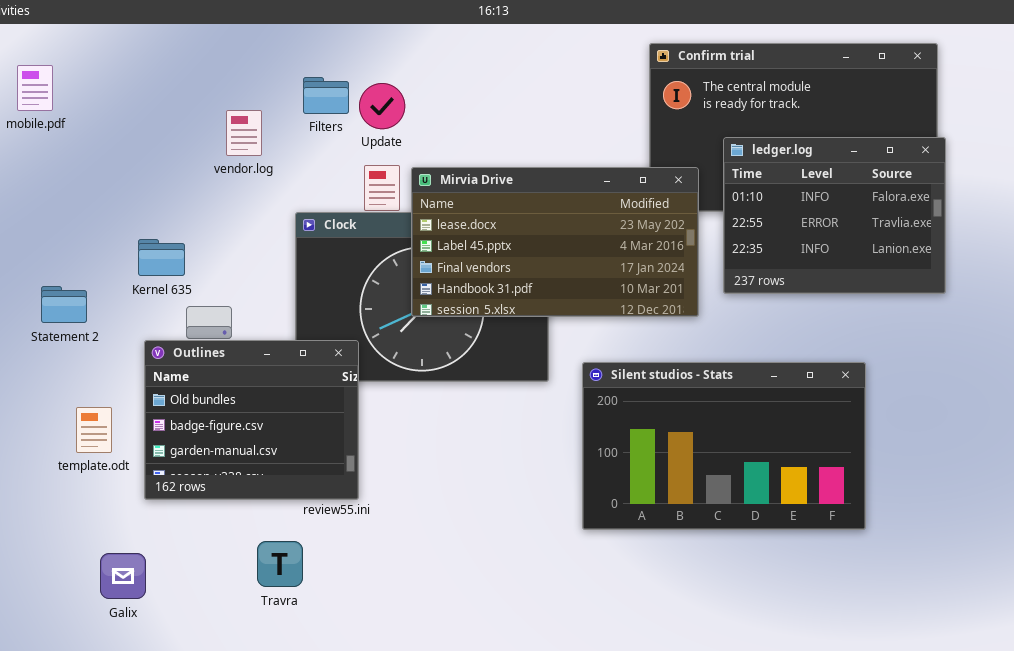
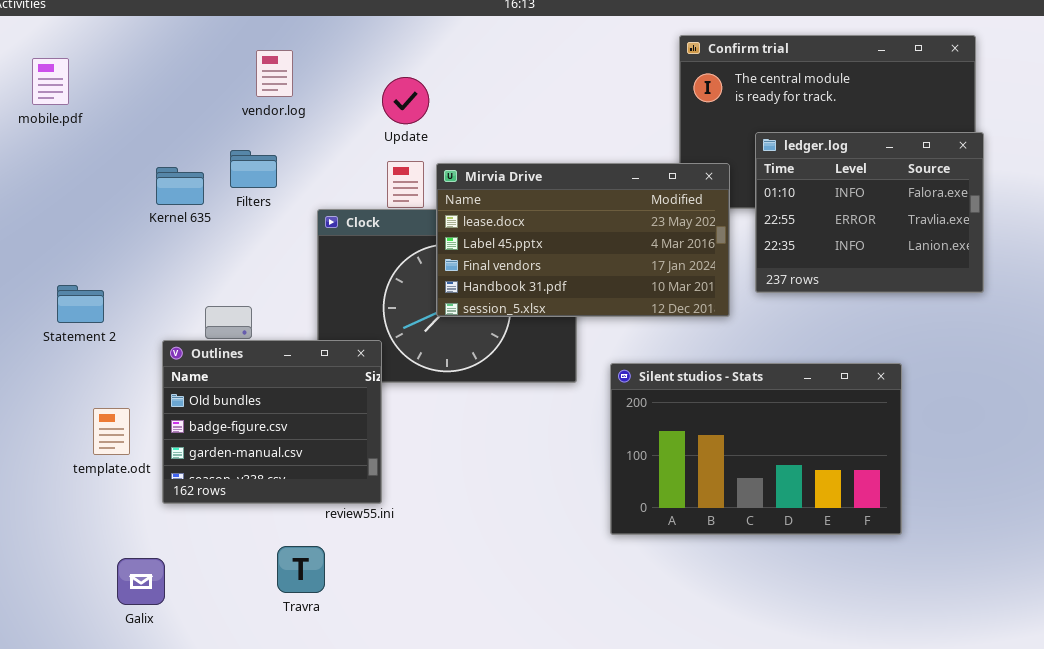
Filters: [303,77,349,114] -> [230,150,277,188], moved
vendor.log: [226,110,262,156] -> [256,50,293,97], moved
Kernel 635: [138,239,185,276] -> [156,167,204,205], moved

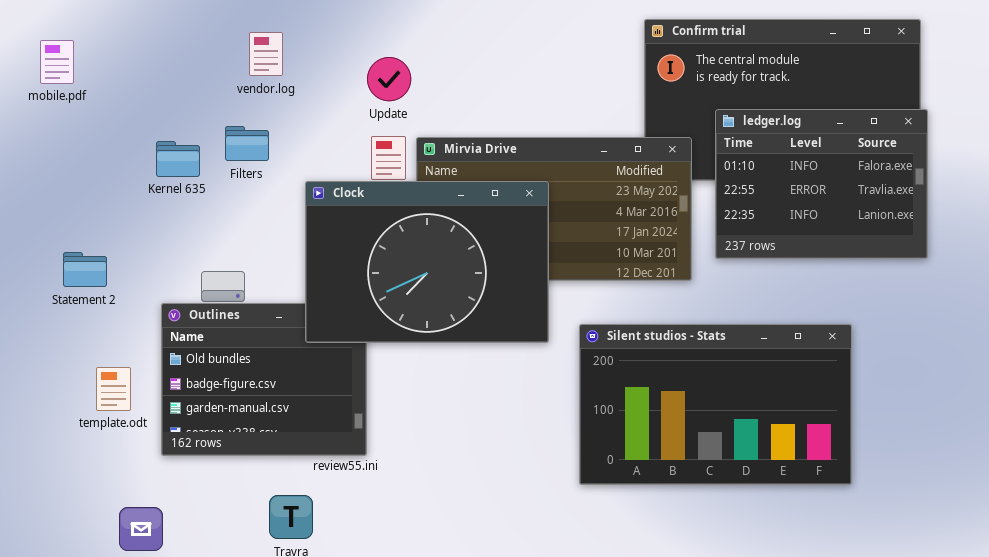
Clock: [317,209,577,383] -> [305,181,549,343], raised

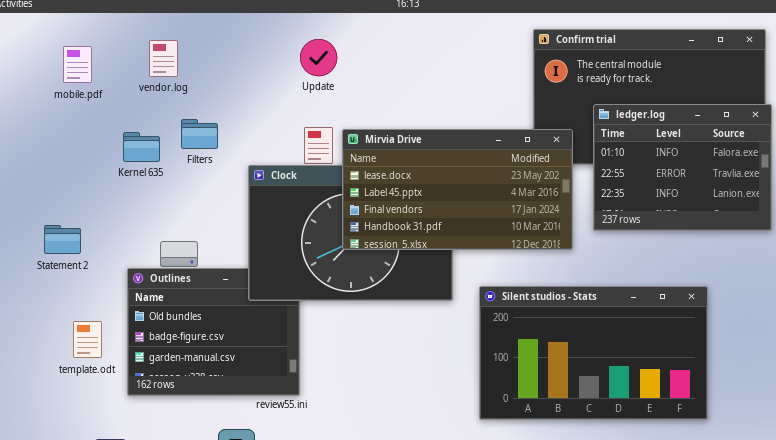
vendor.log: [249,32,283,76] -> [149,40,178,77], moved
mobile.pdf: [40,40,74,84] -> [63,46,92,83], moved
Update: [367,57,411,101] -> [300,39,337,76], moved
Mirvia Drive: [416,137,692,281] -> [342,129,573,250], raised

